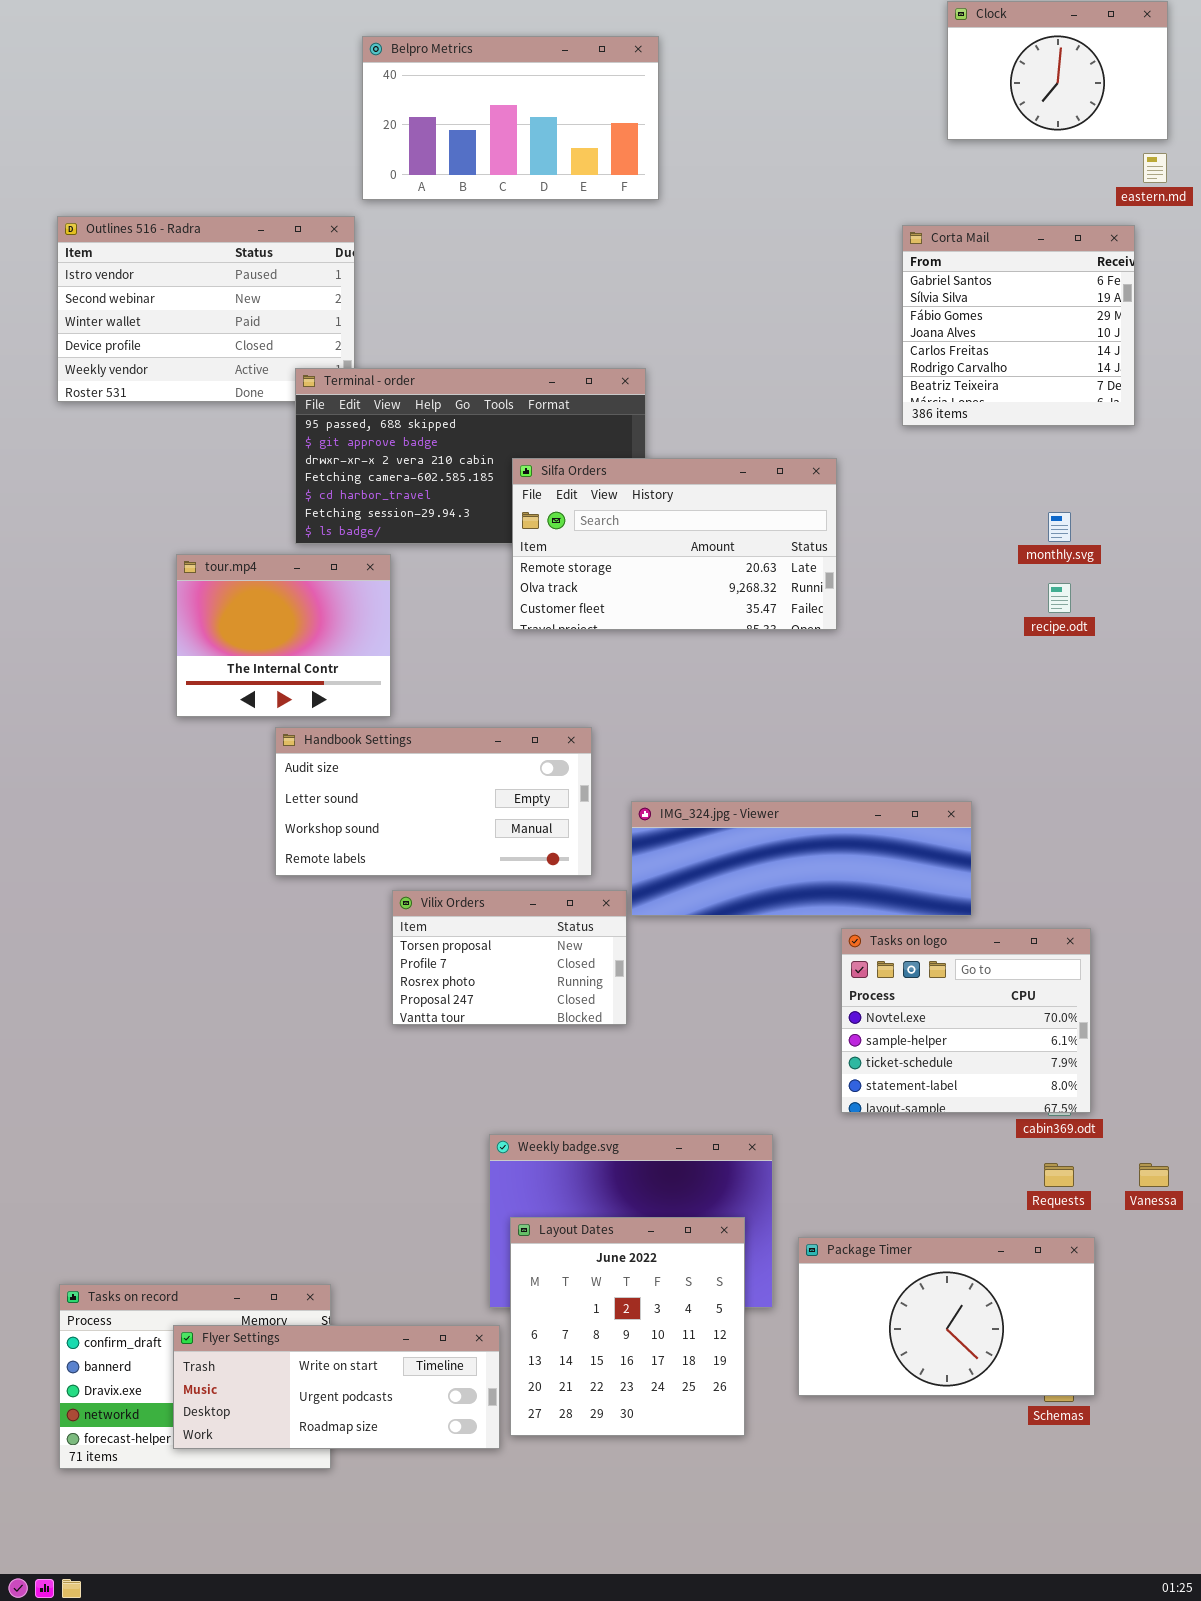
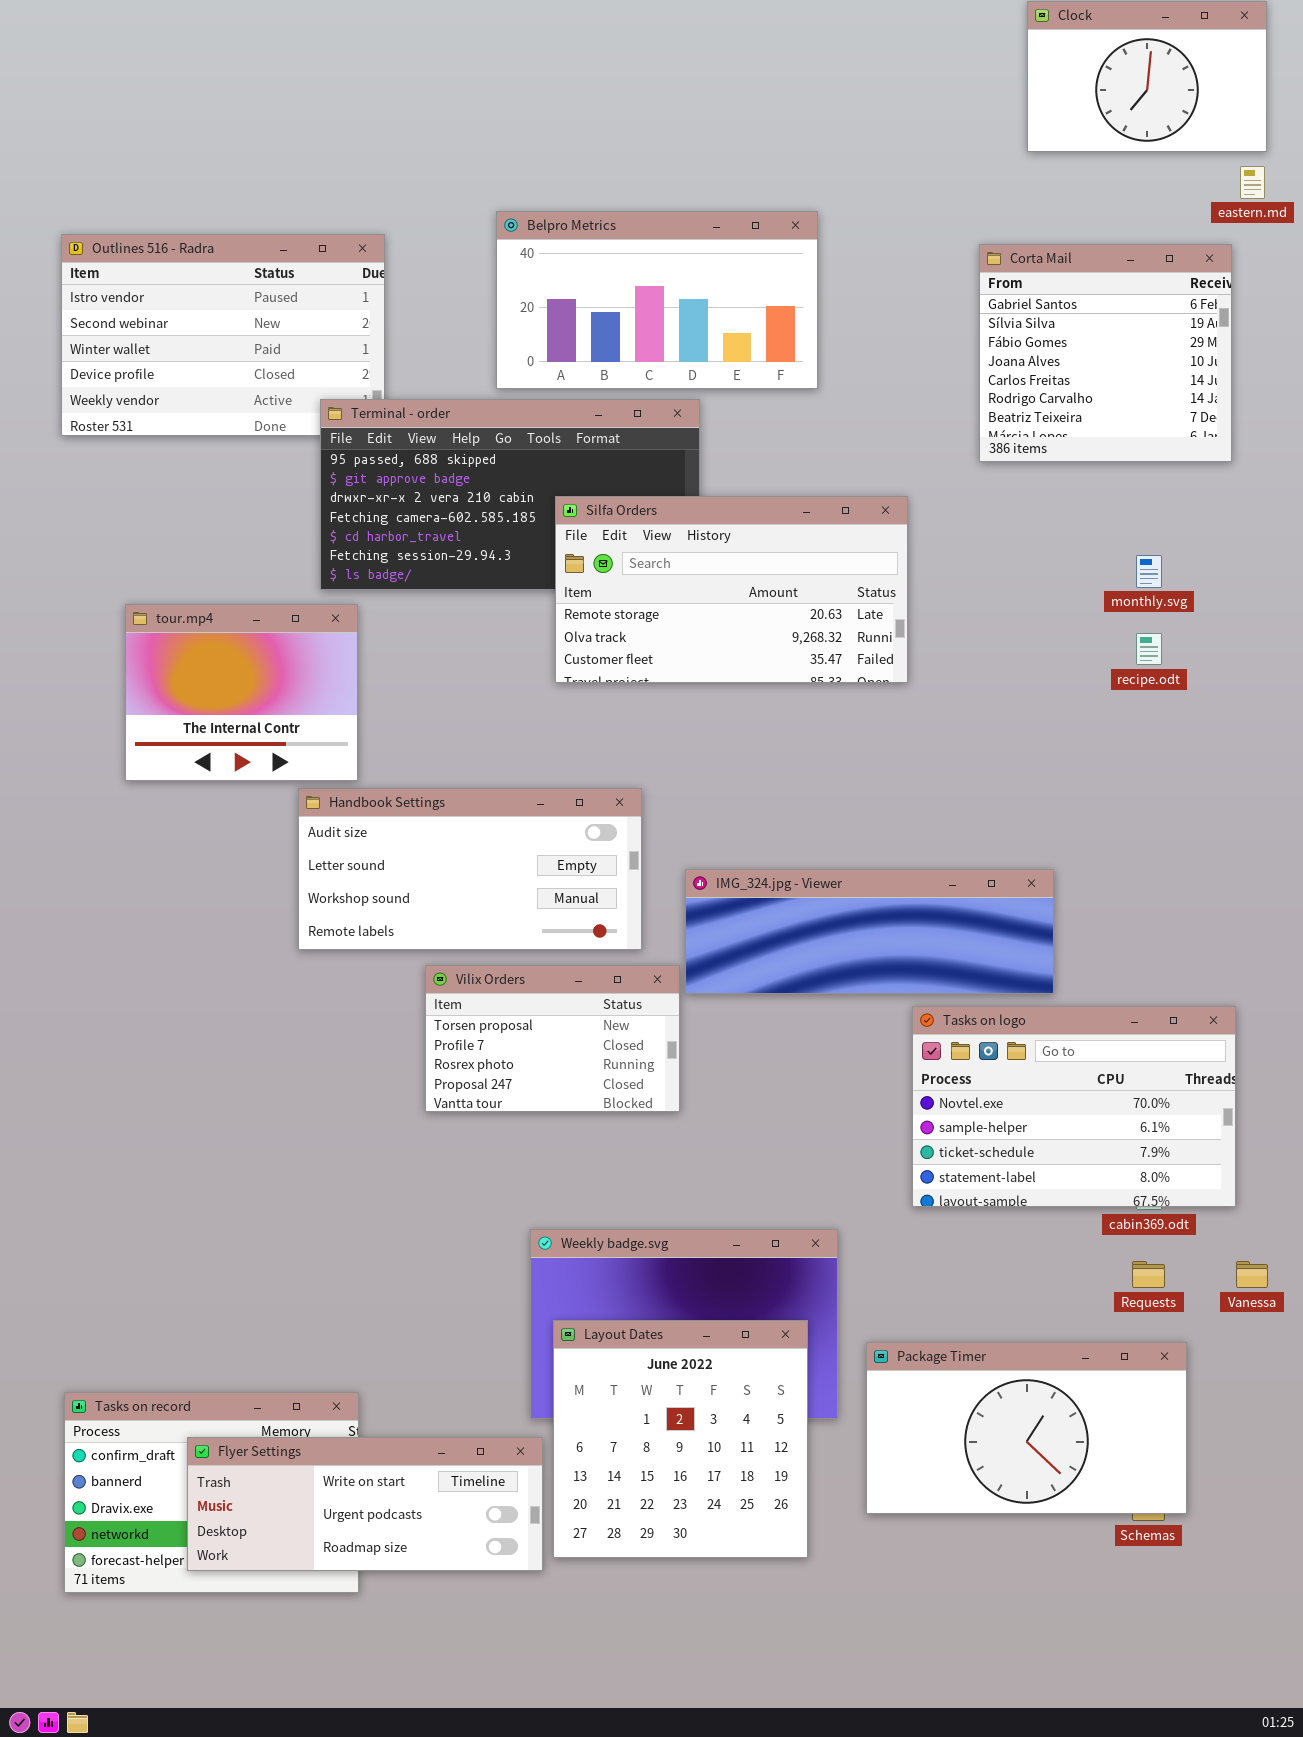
Belpro Metrics: [362,36,659,200] -> [496,211,818,389], moved
tour.mp4: [176,554,391,717] -> [125,604,358,781], moved
Tasks on logo: [841,928,1091,1113] -> [912,1006,1236,1207], resized

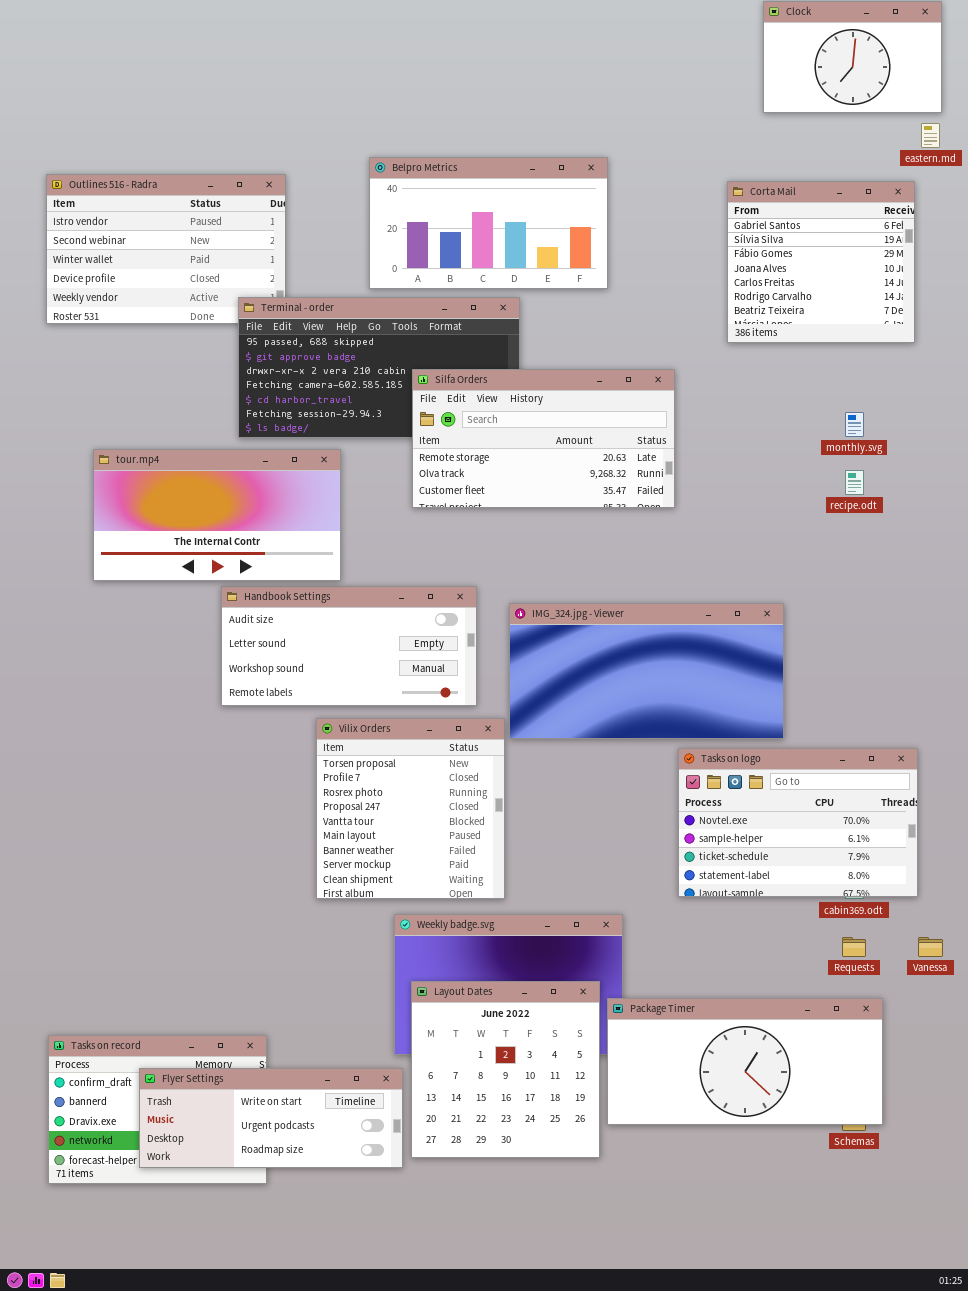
tour.mp4: [125,604,358,781] -> [93,449,341,581], resized
IMG_324.jpg - Viewer: [685,869,1054,994] -> [509,603,784,739], resized
Vilix Orders: [425,965,680,1112] -> [316,718,505,899], resized
Package Timer: [866,1342,1187,1514] -> [607,998,883,1125], resized

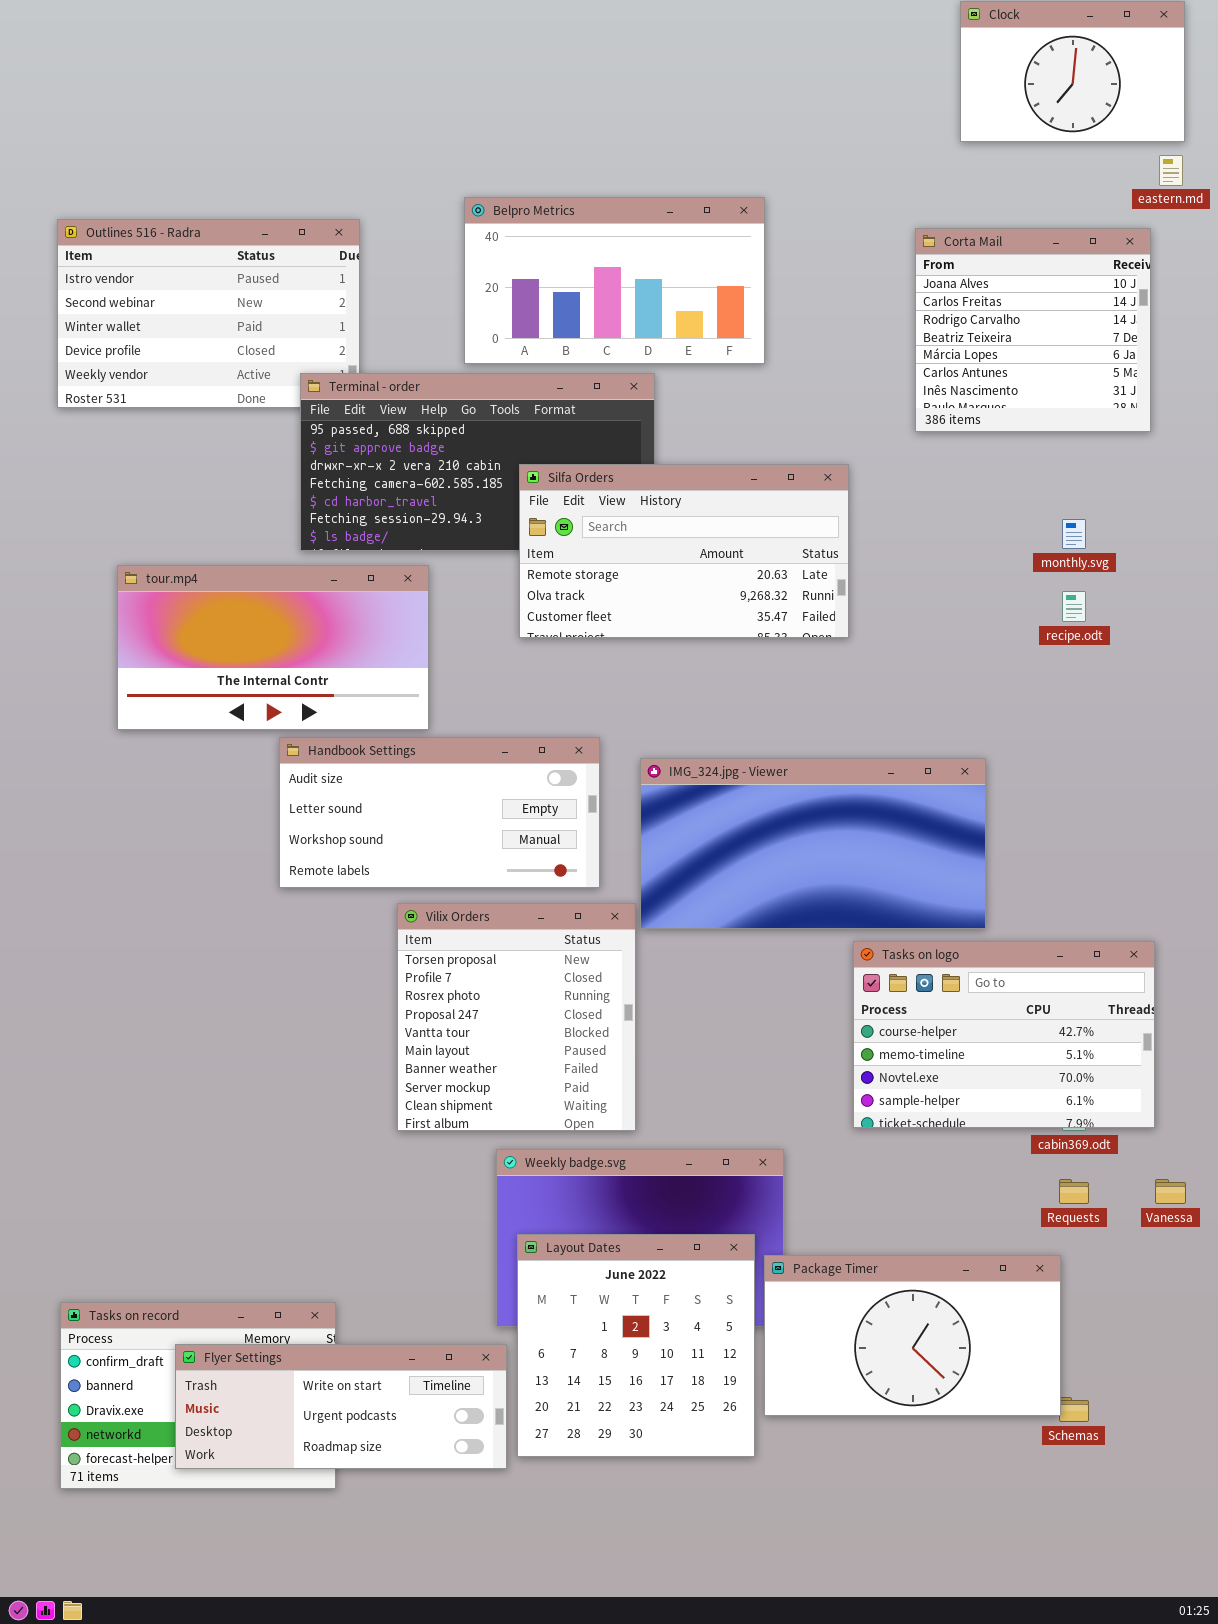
Corta Mail: [727,181,915,343] -> [915,228,1151,432], scrolled down 3 rows
Tasks on logo: [678,748,918,897] -> [853,941,1155,1128], scrolled up 2 rows
Package Timer: [607,998,883,1125] -> [764,1255,1061,1416], resized

